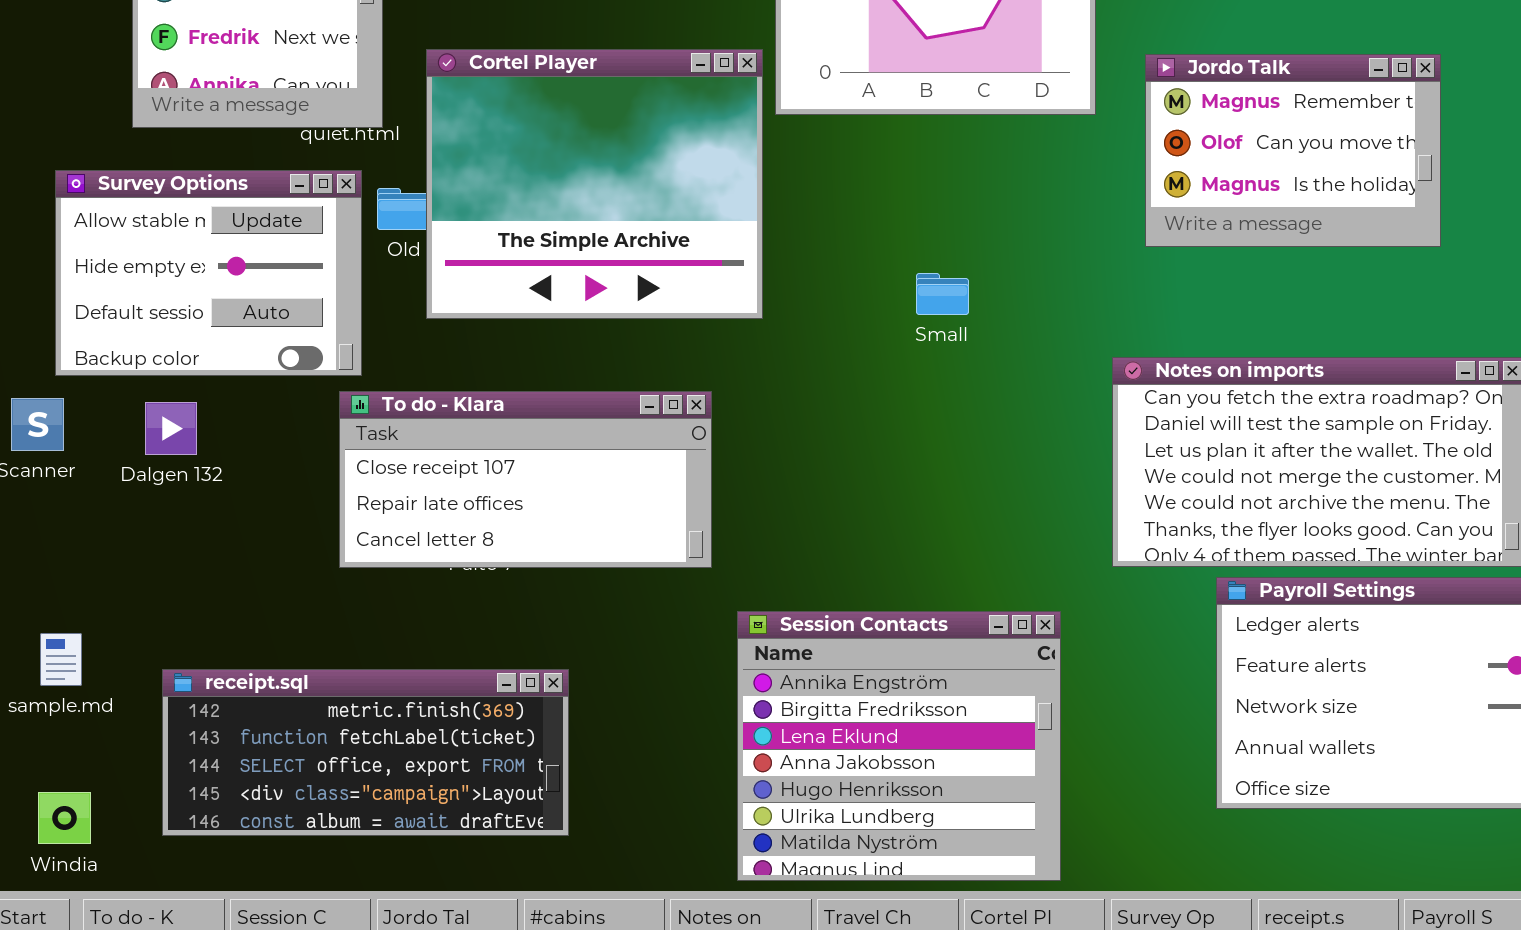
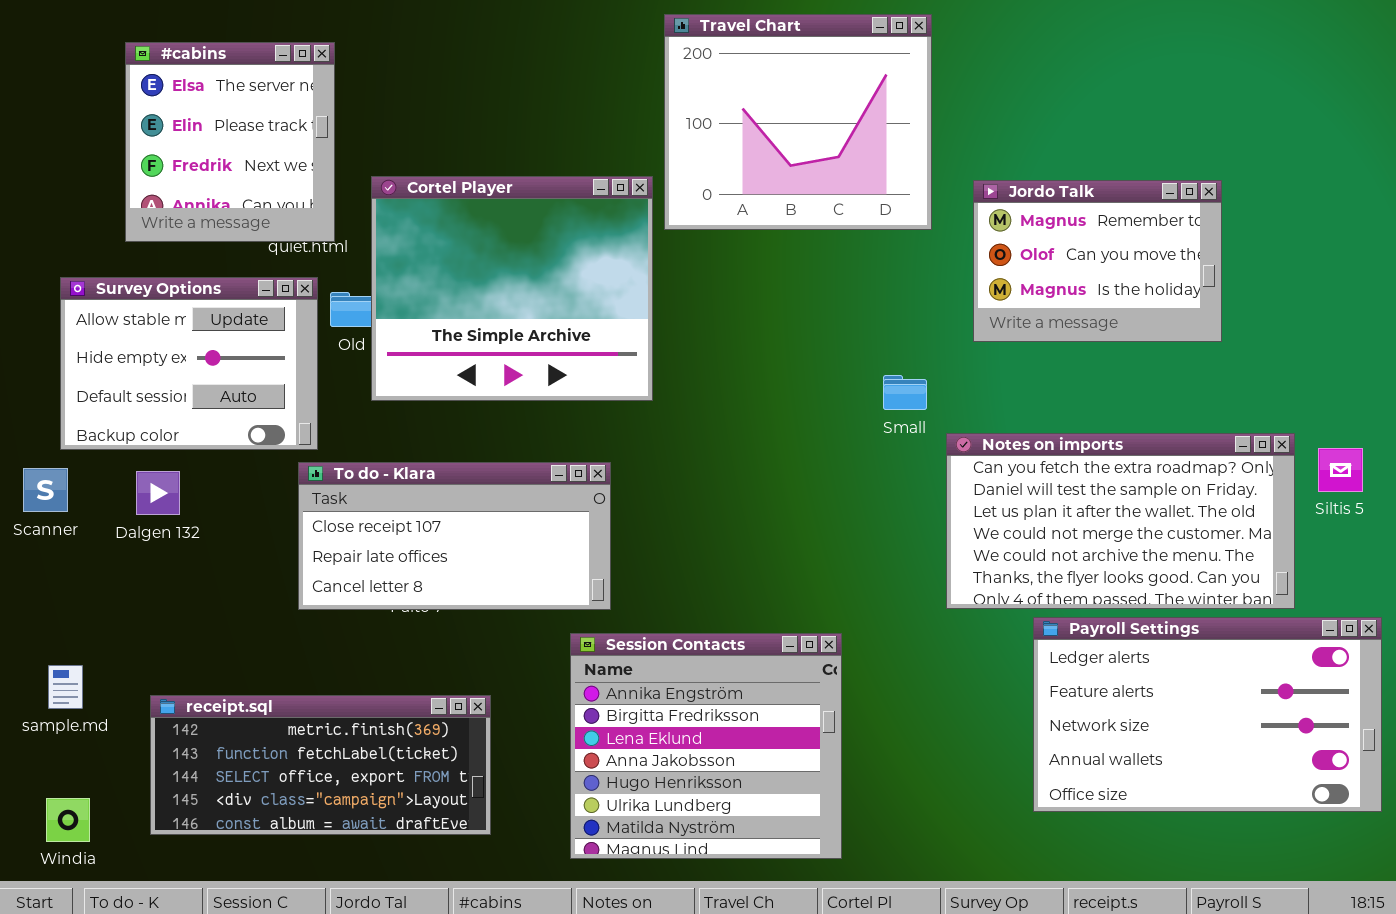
Small: [916,273,969,315] -> [883,375,927,410], moved
Session Contacts: [737,611,1061,881] -> [570,633,842,859], moved

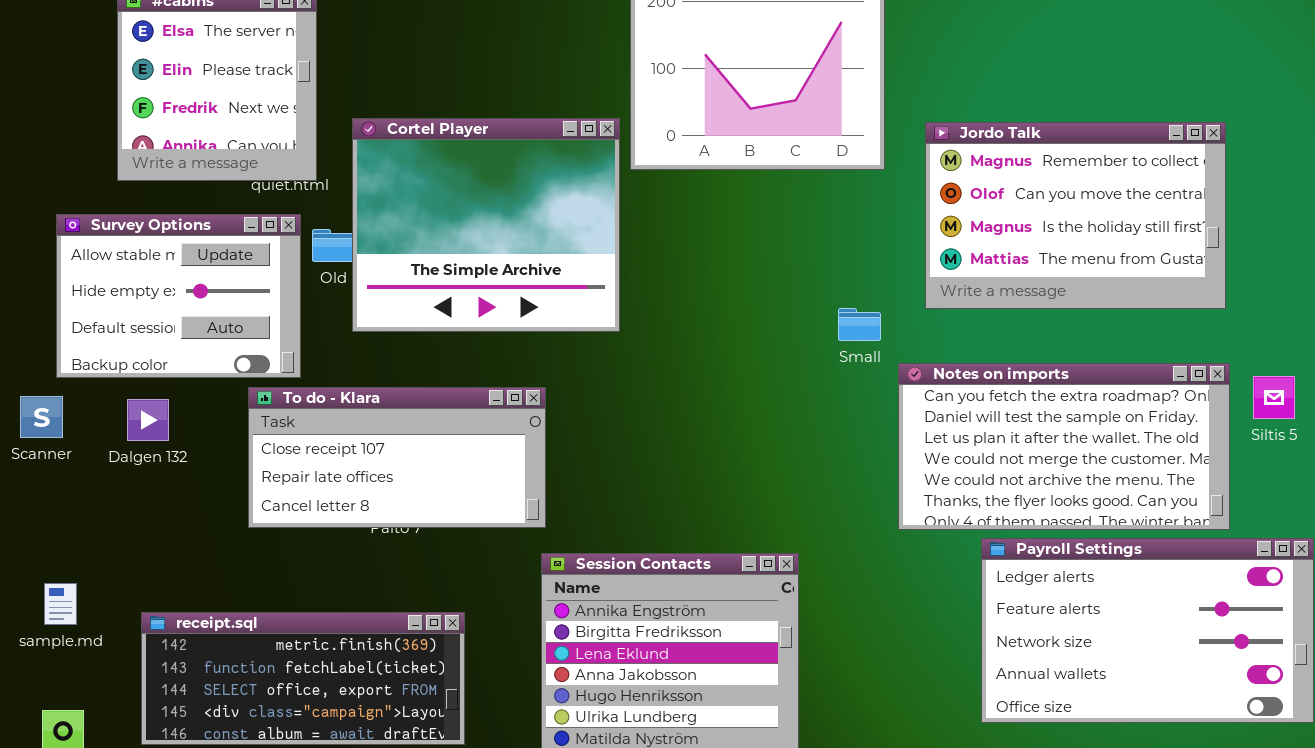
Jordo Talk: [973,180,1222,342] -> [925,122,1226,309], resized
To do - Klara: [298,462,611,610] -> [248,387,546,528], moved

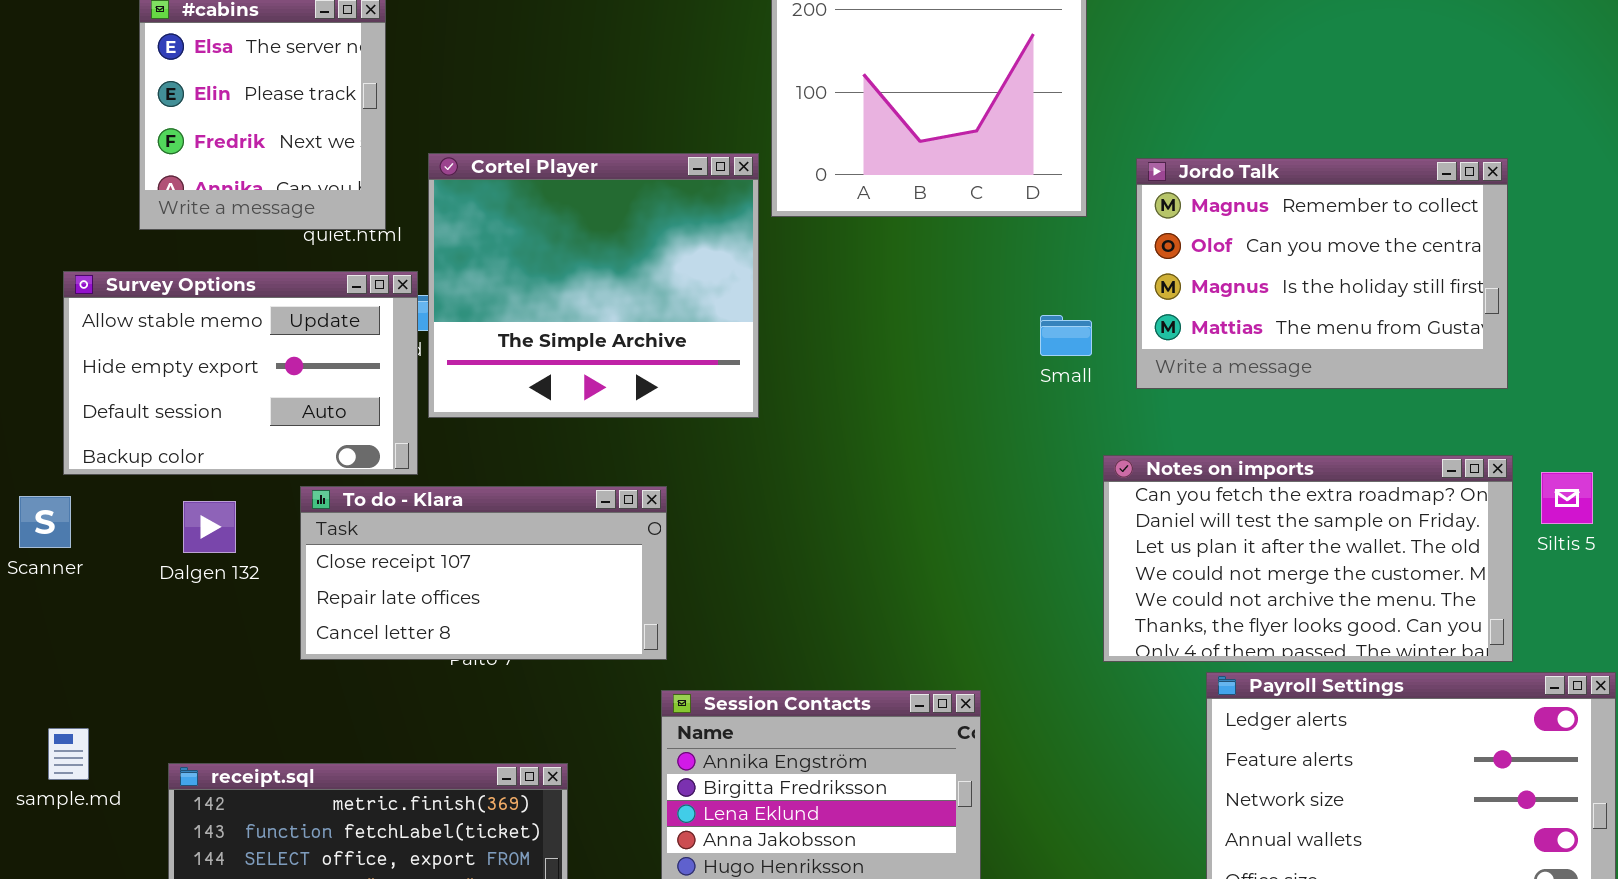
Survey Options: [56,214,301,378] -> [63,271,418,475], resized
Small: [838,308,881,341] -> [1040,315,1092,356], moved
Dalgen 132: [127,399,169,441] -> [183,501,236,553], moved

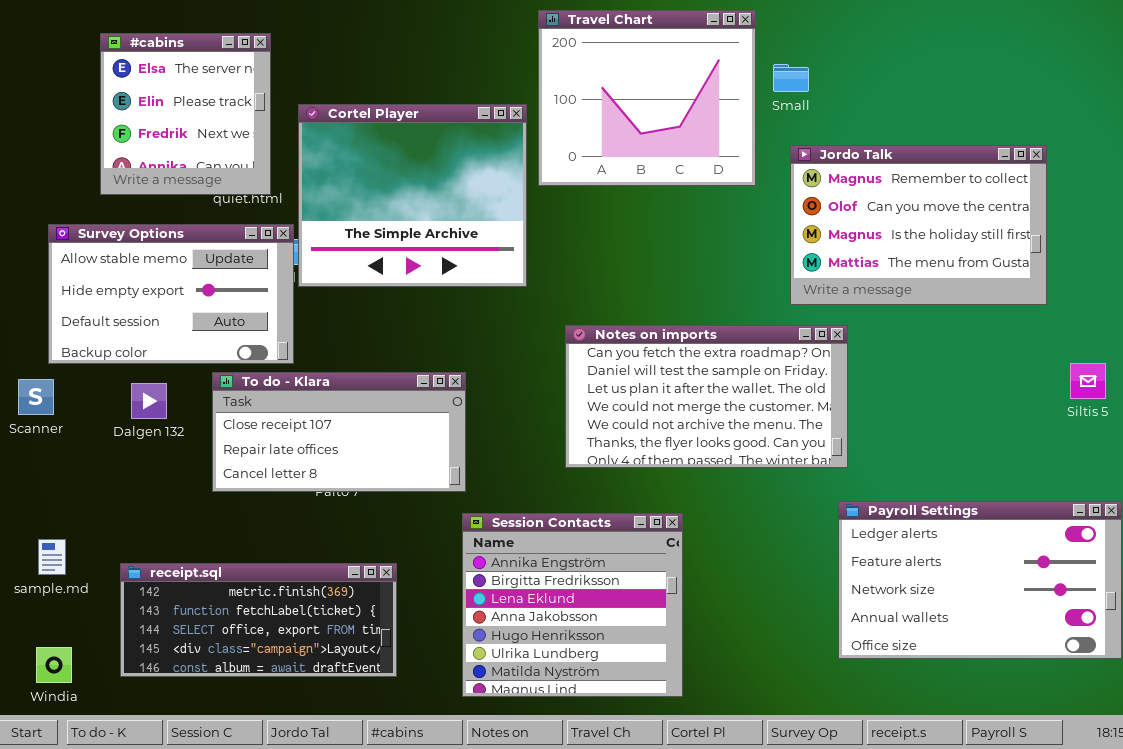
Cortel Player: [428,153,759,418] -> [298,104,527,287], moved
Small: [1040,315,1092,356] -> [773,64,809,92], moved
Notes on imports: [1103,455,1513,662] -> [565,325,848,468], moved

